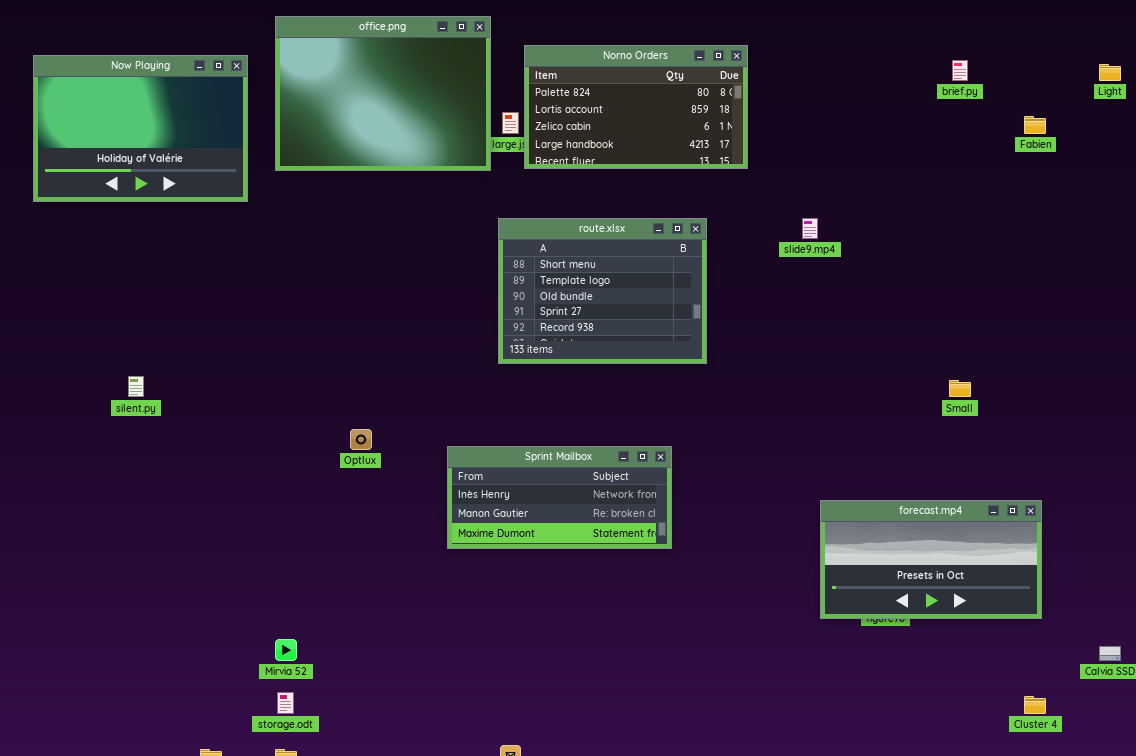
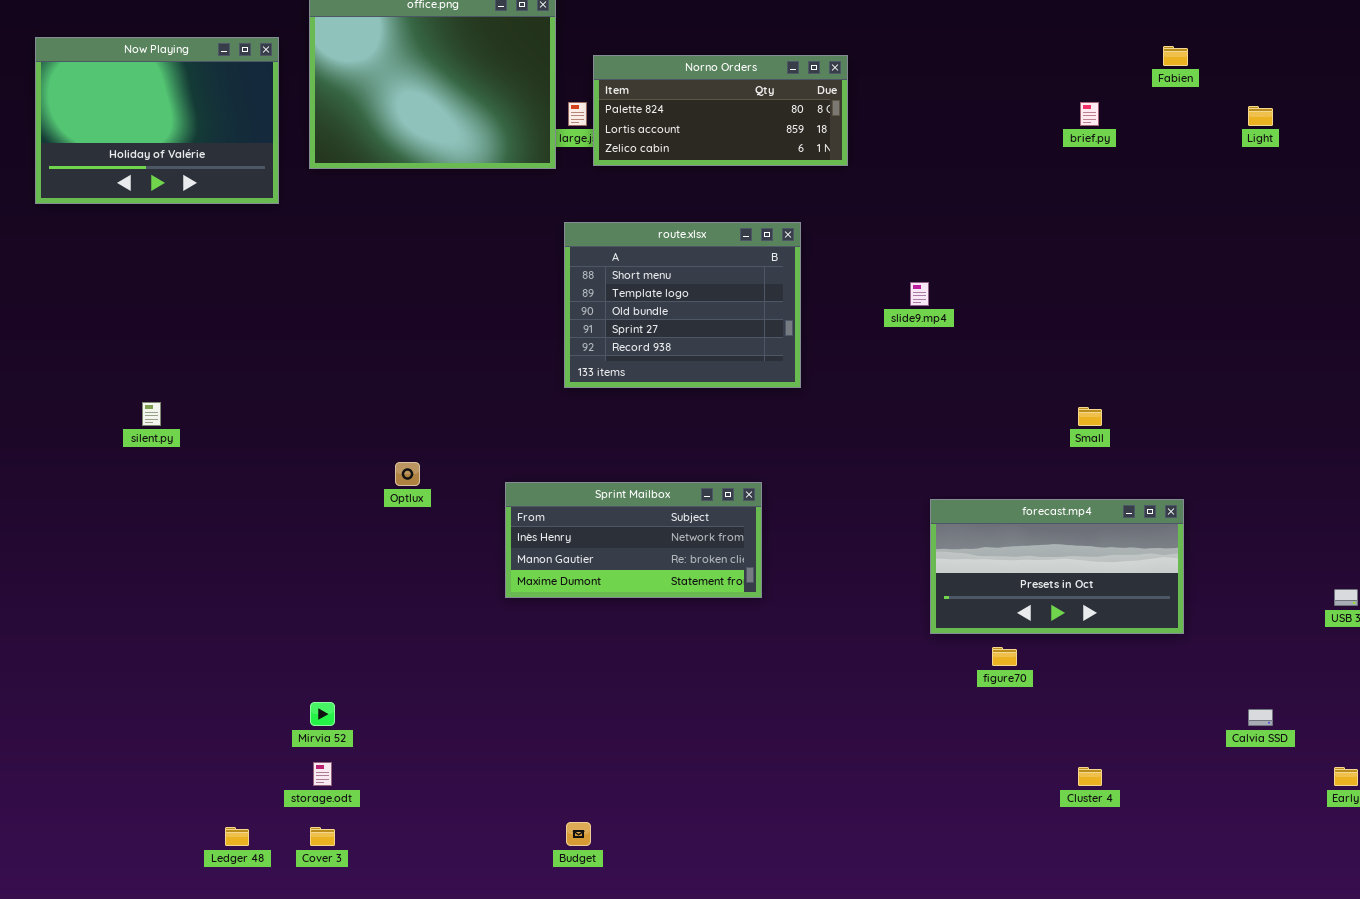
Norno Orders: [524,45,748,169] -> [593,55,848,166], resized
brief.py: [952,60,968,81] -> [1080,102,1099,126], moved
Light: [1099,64,1121,81] -> [1248,106,1273,126], moved
Fabien: [1024,116,1046,134] -> [1163,46,1188,66], moved
slide9.mp4: [802,218,818,239] -> [910,282,929,306], moved
forecast.mp4: [820,500,1042,619] -> [930,499,1184,634], moved
Cluster 4: [1024,696,1046,714] -> [1078,767,1102,786], moved

